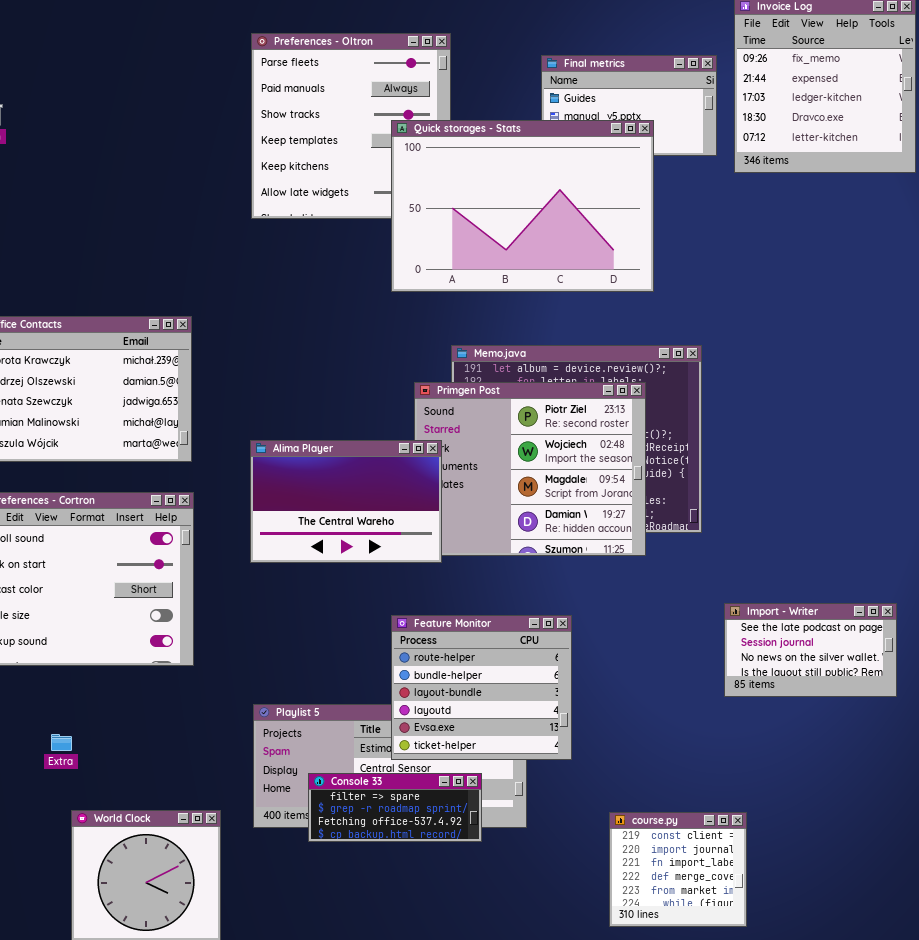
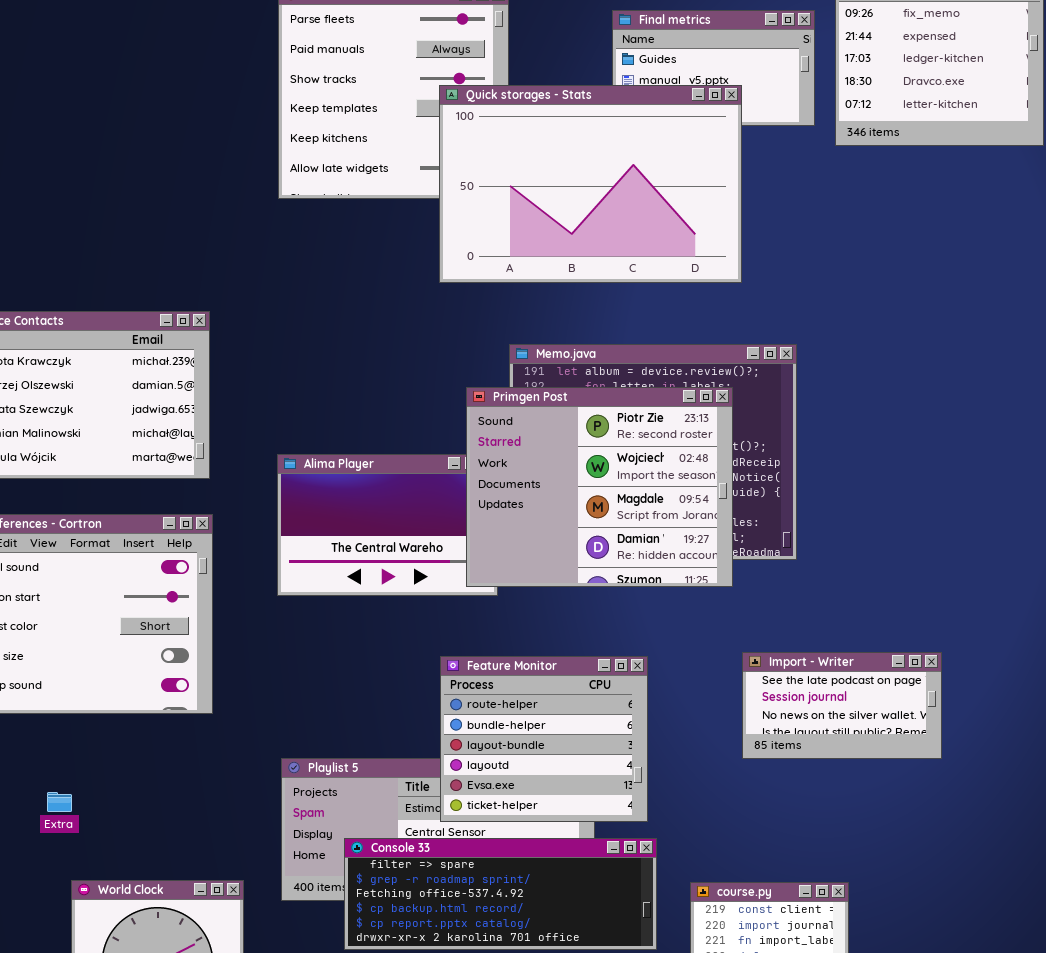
Primgen Post: [414,382,646,556] -> [466,387,733,587], raised
Import - Writer: [724,603,897,697] -> [742,652,942,759], moved
Console 33: [308,773,482,842] -> [344,838,657,950], resized

